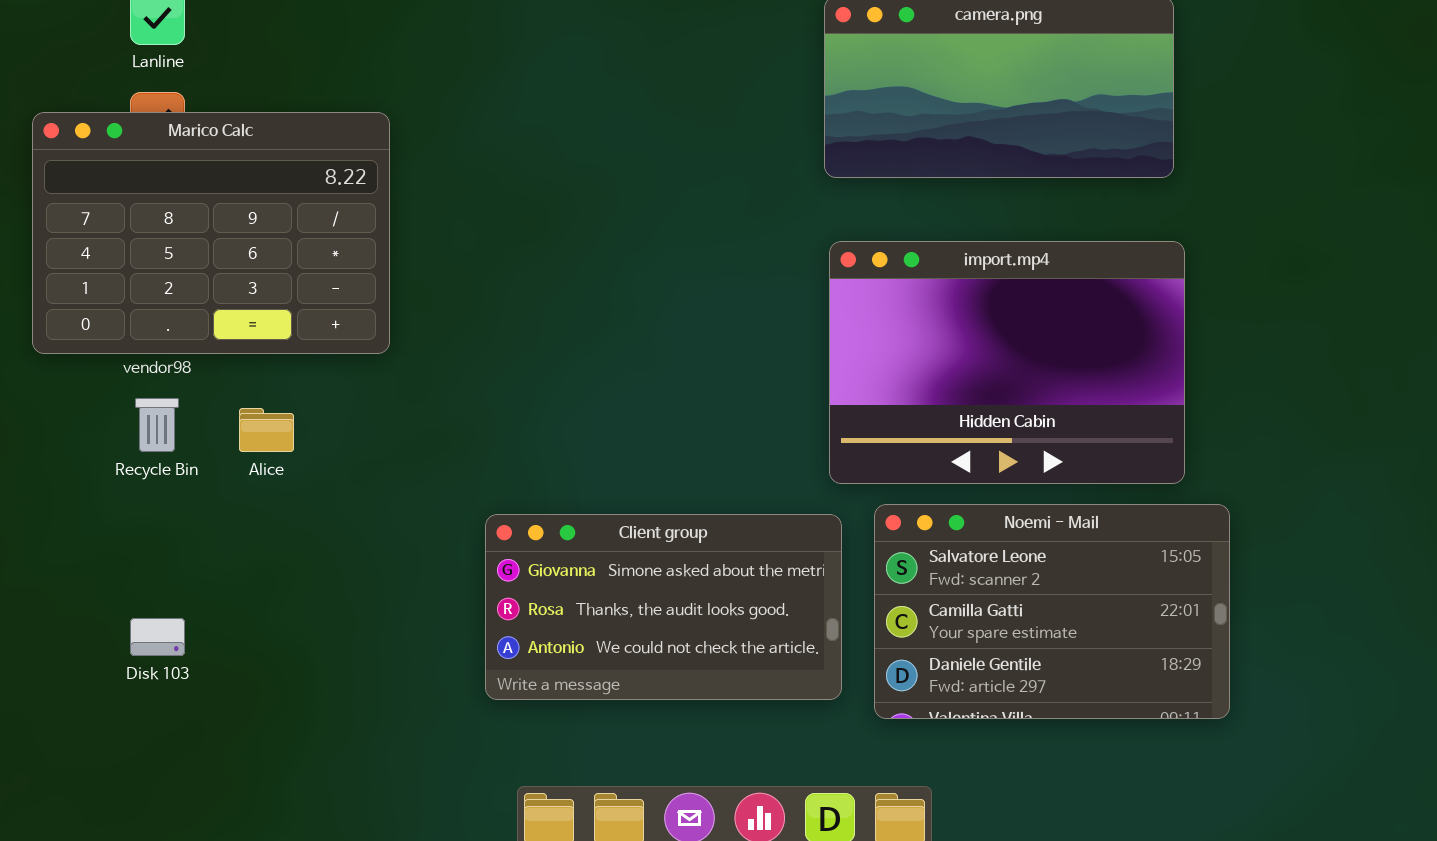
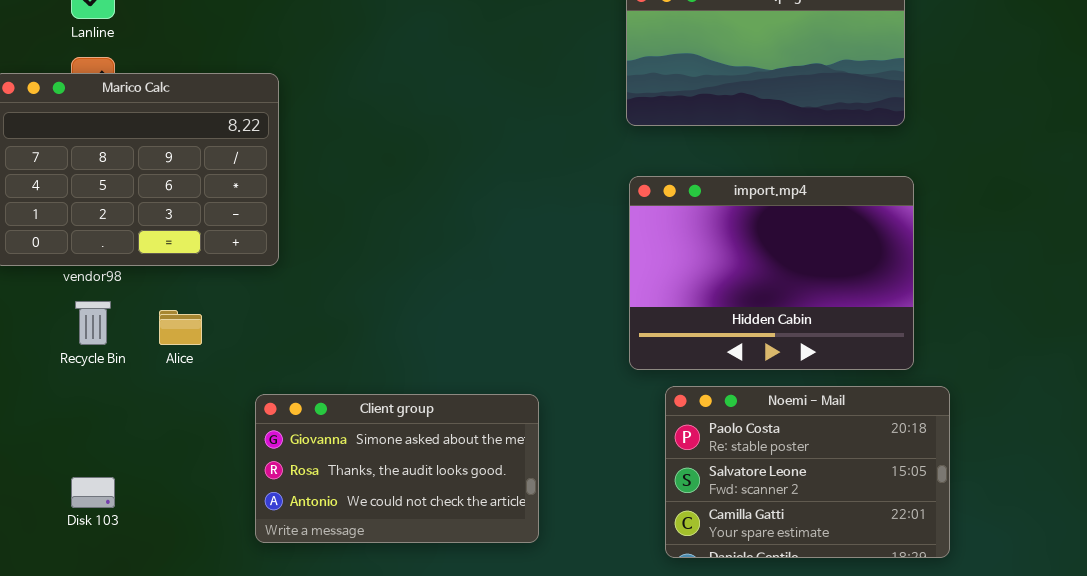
Noemi - Mail: [874,504,1230,719] -> [665,386,950,558], scrolled up 1 row
Client group: [485,514,842,700] -> [255,394,539,543], moved

